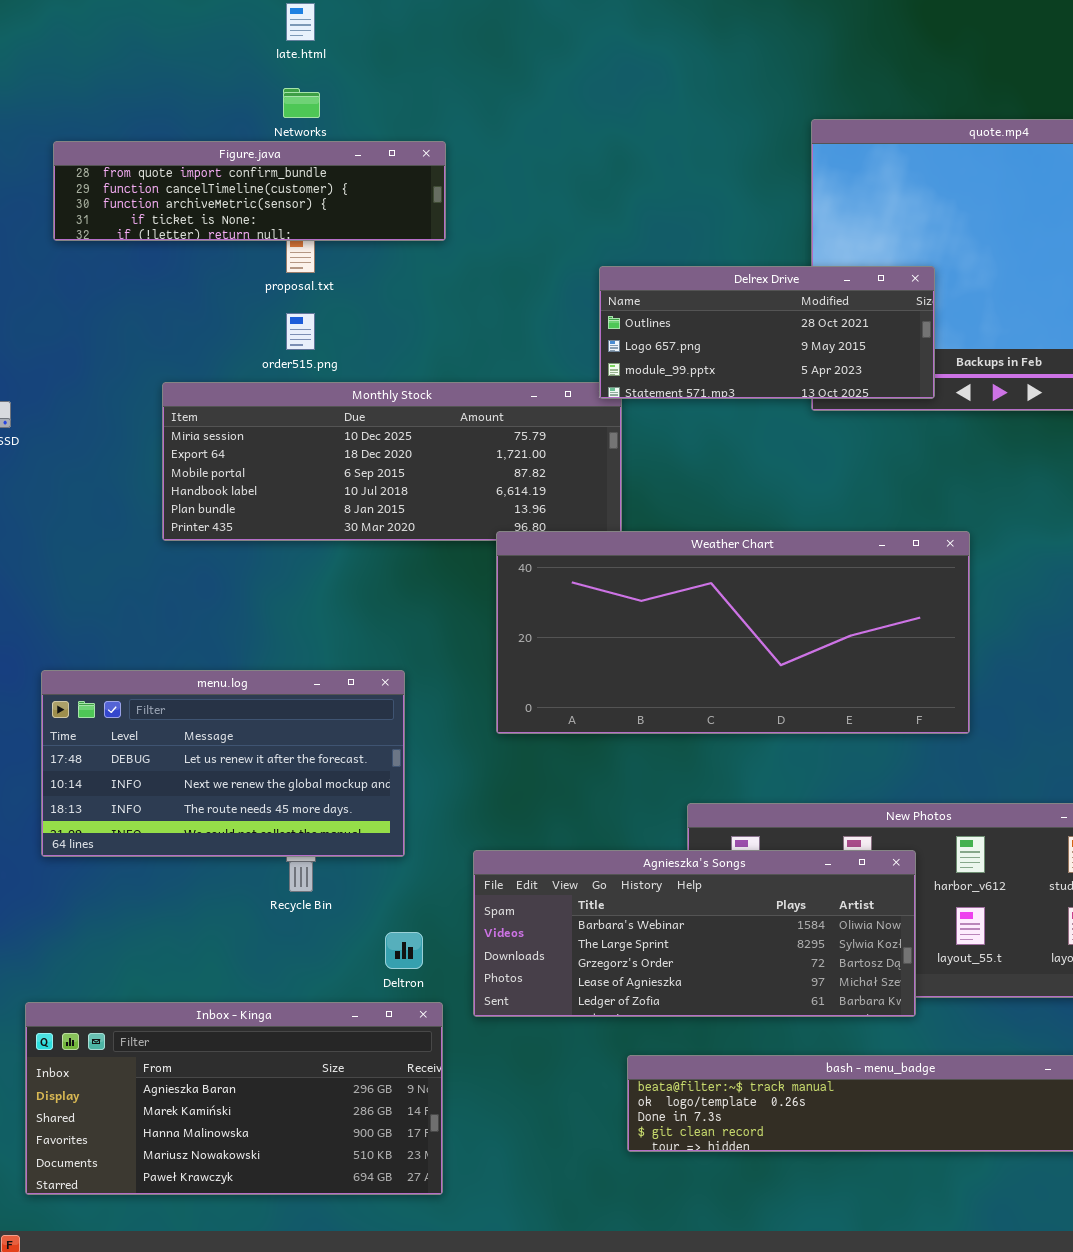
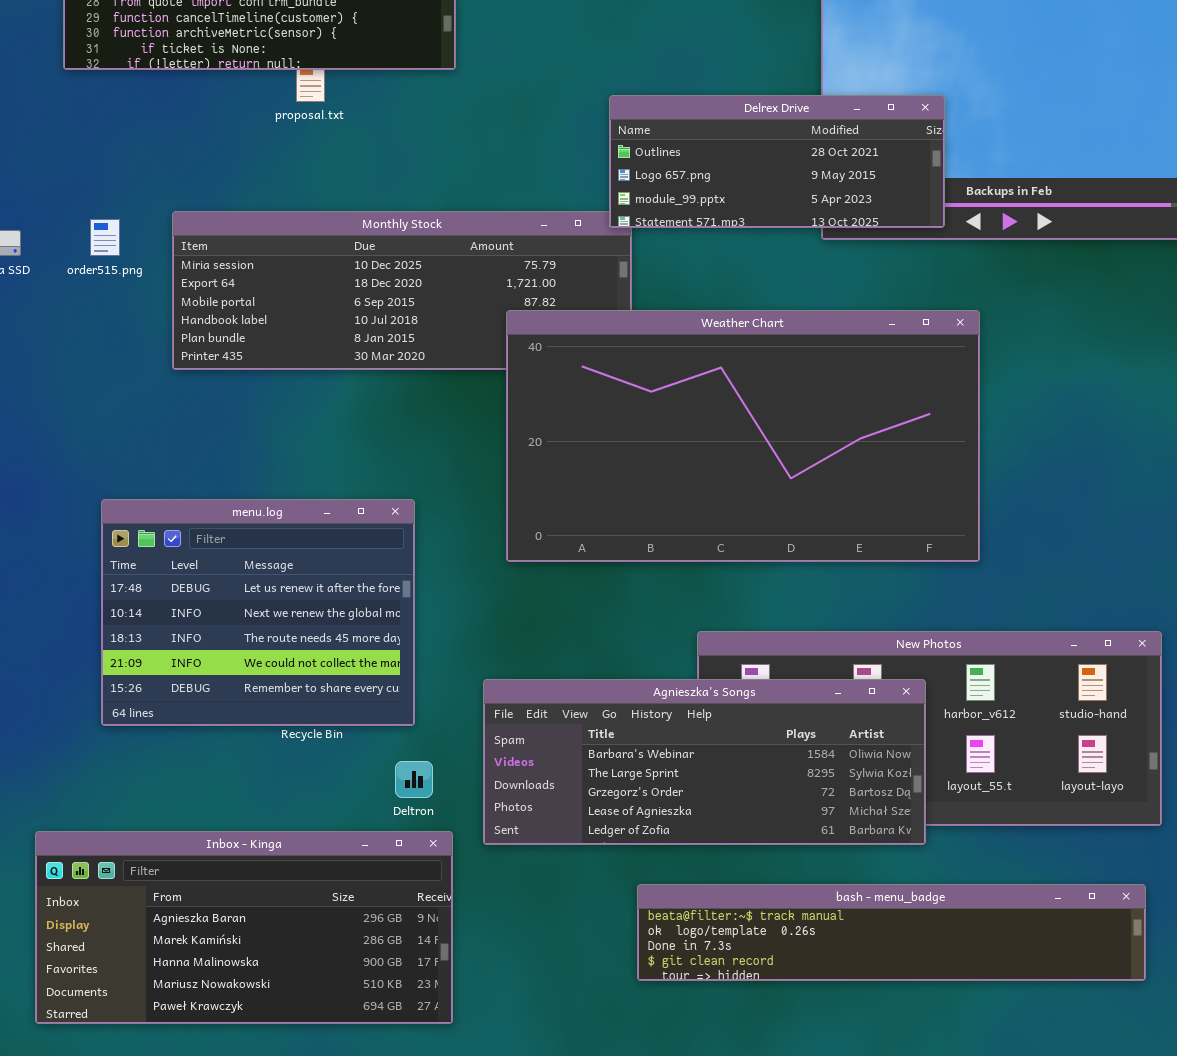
order515.png: [286,313,315,350] -> [90,219,120,256], moved
Weather Chart: [496,531,970,734] -> [506,310,980,562], resized
menu.log: [41,670,405,857] -> [101,499,415,726], resized

